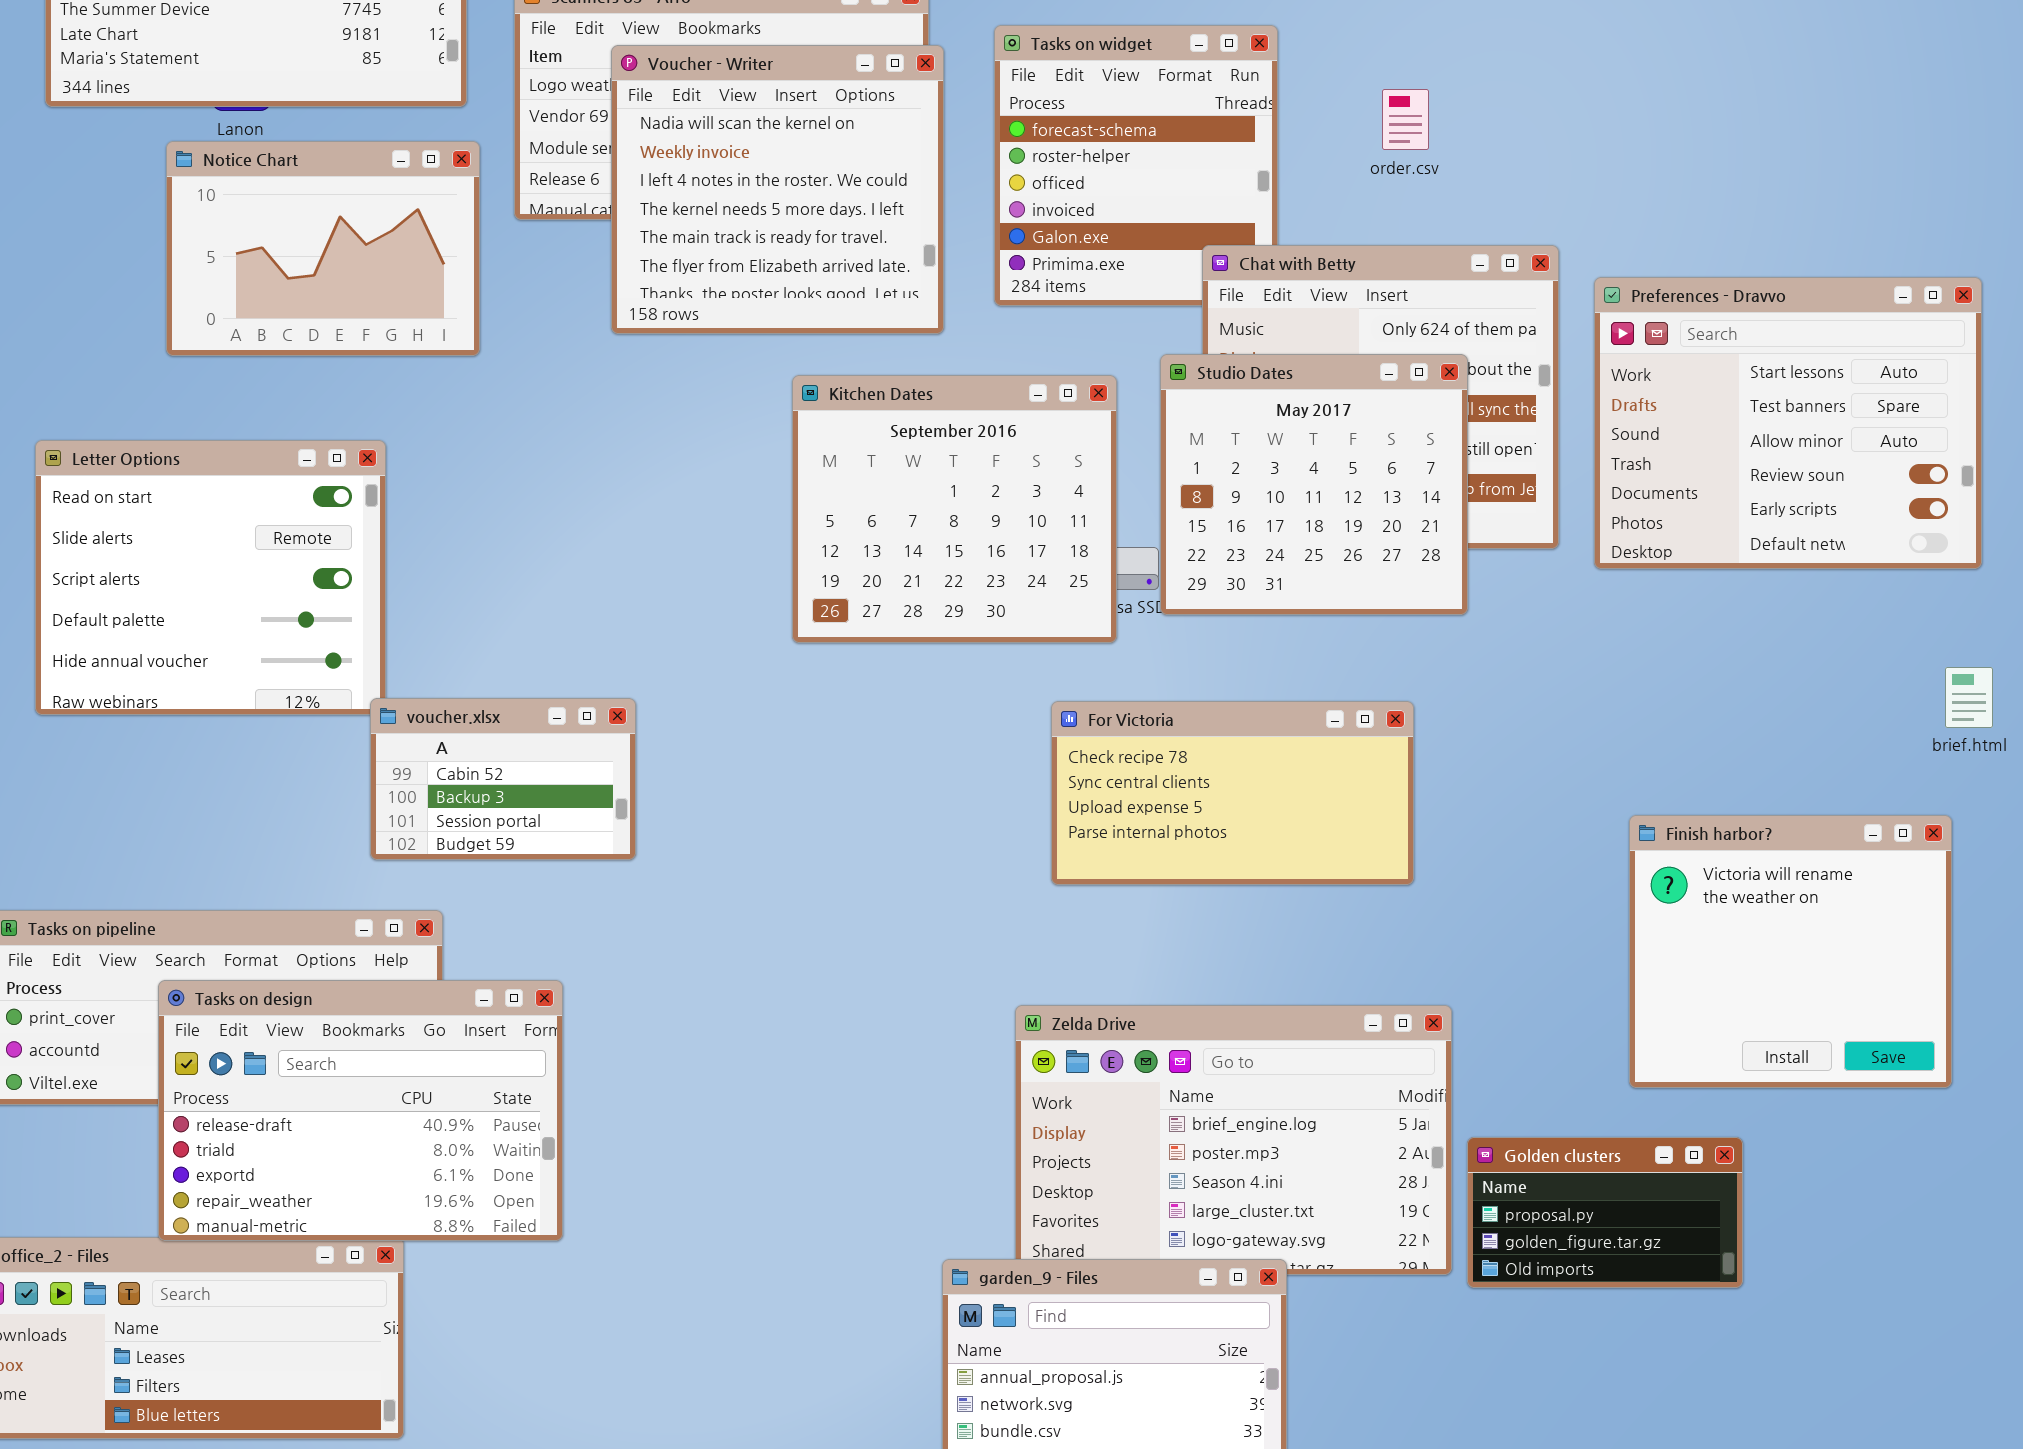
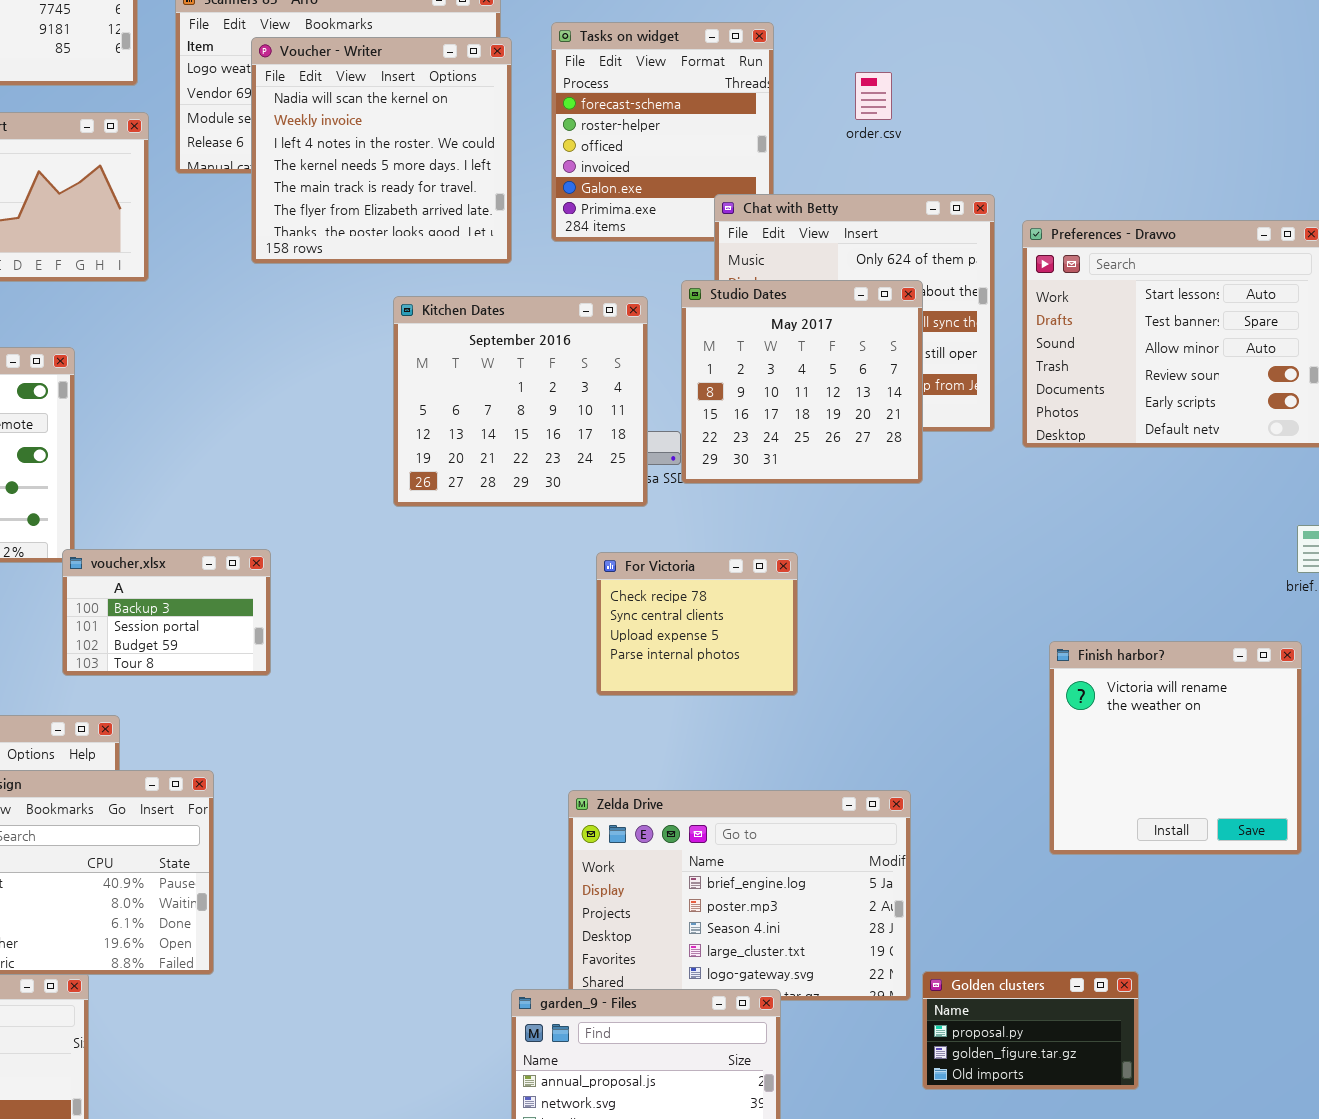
voucher.xlsx: [370,698,636,860] -> [62,549,271,676], scrolled down 1 row
For Victoria: [1051,701,1414,885] -> [596,552,798,696], resized
Golden clusters: [1467,1137,1743,1288] -> [922,971,1139,1090], moved

